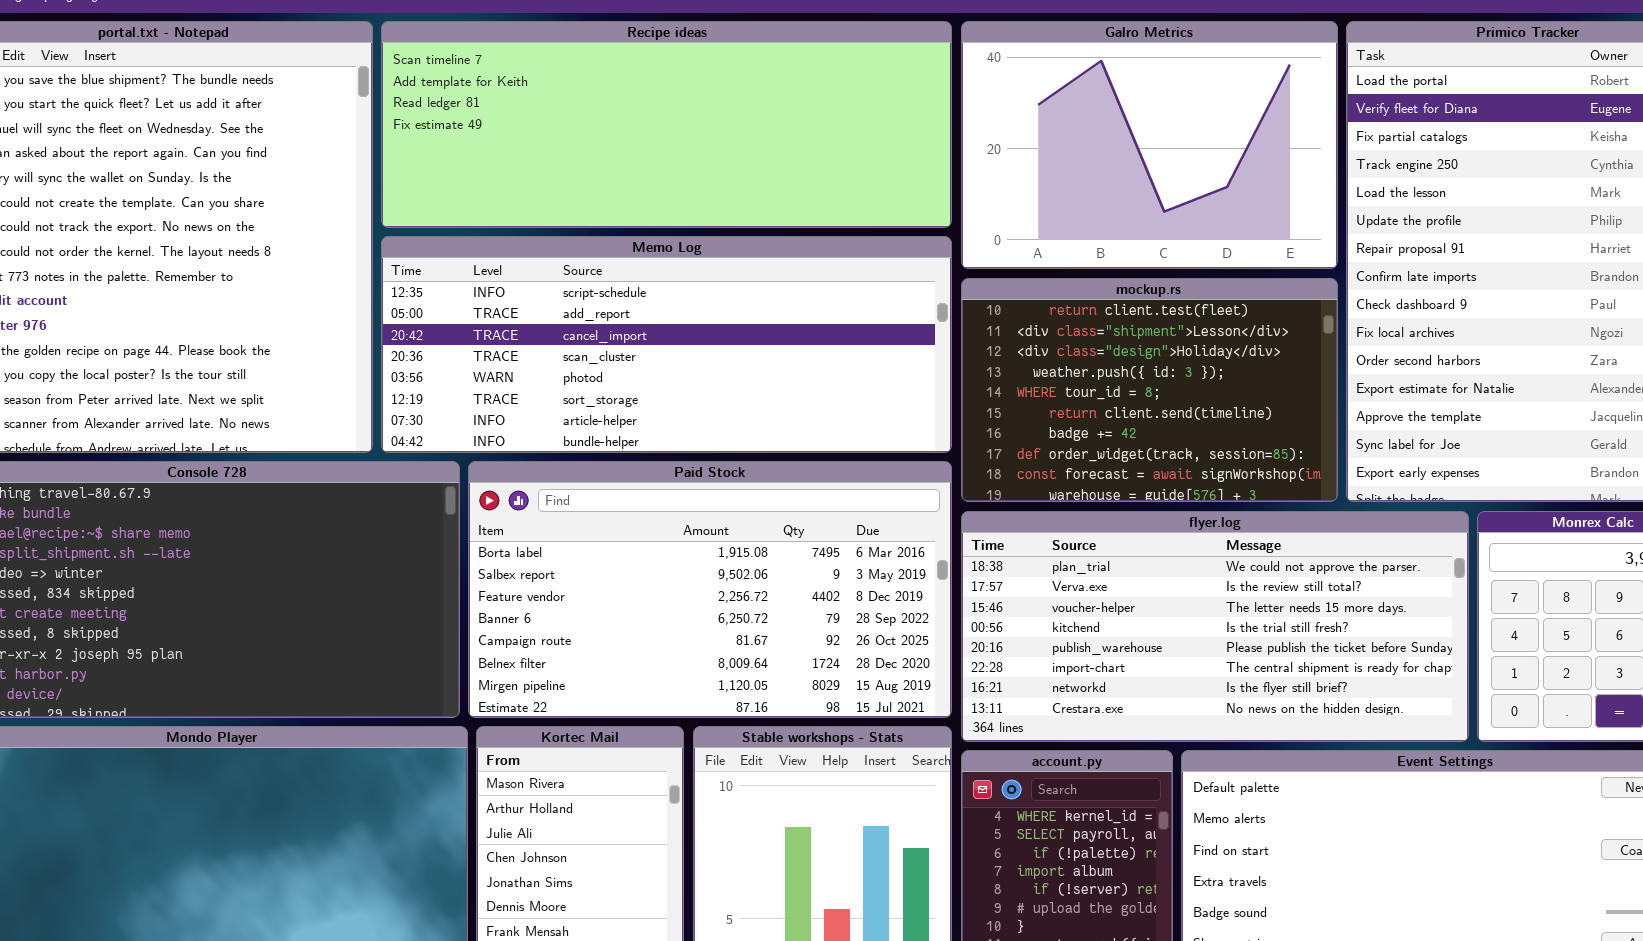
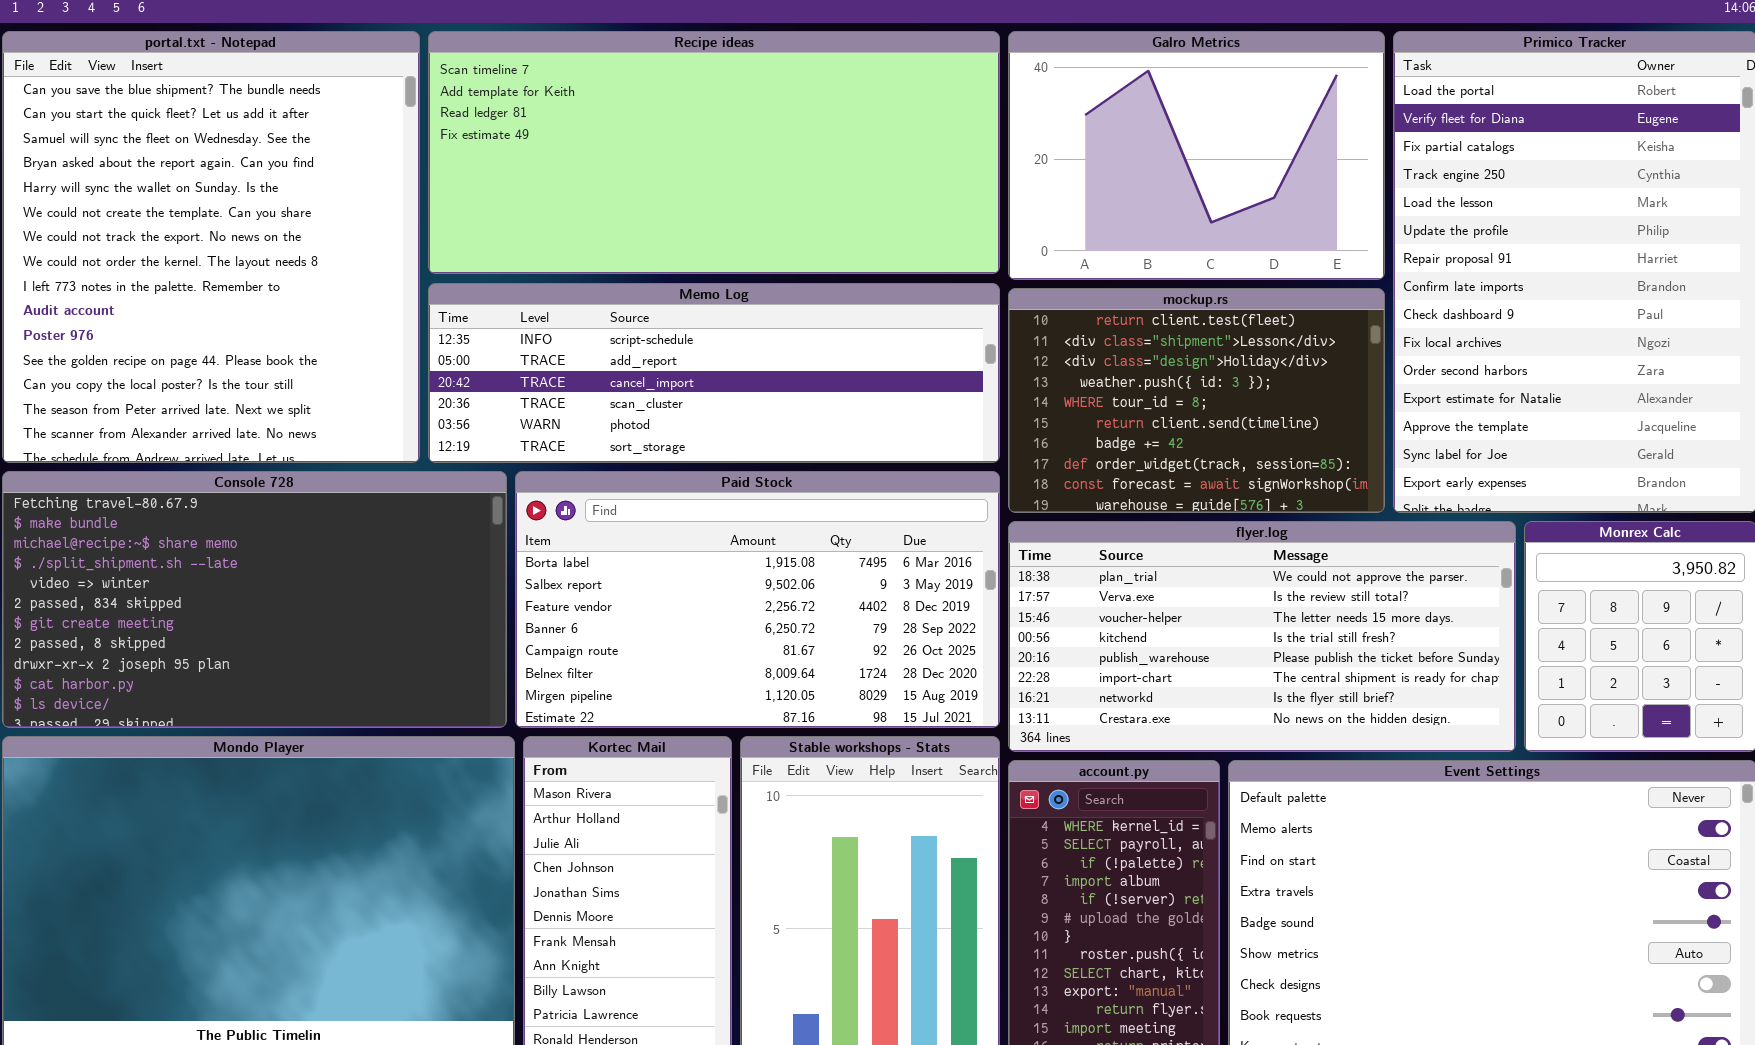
Recipe ideas: [381,21,952,228] -> [428,31,1000,274], resized
Memo Log: [381,236,952,453] -> [428,283,1000,463], resized

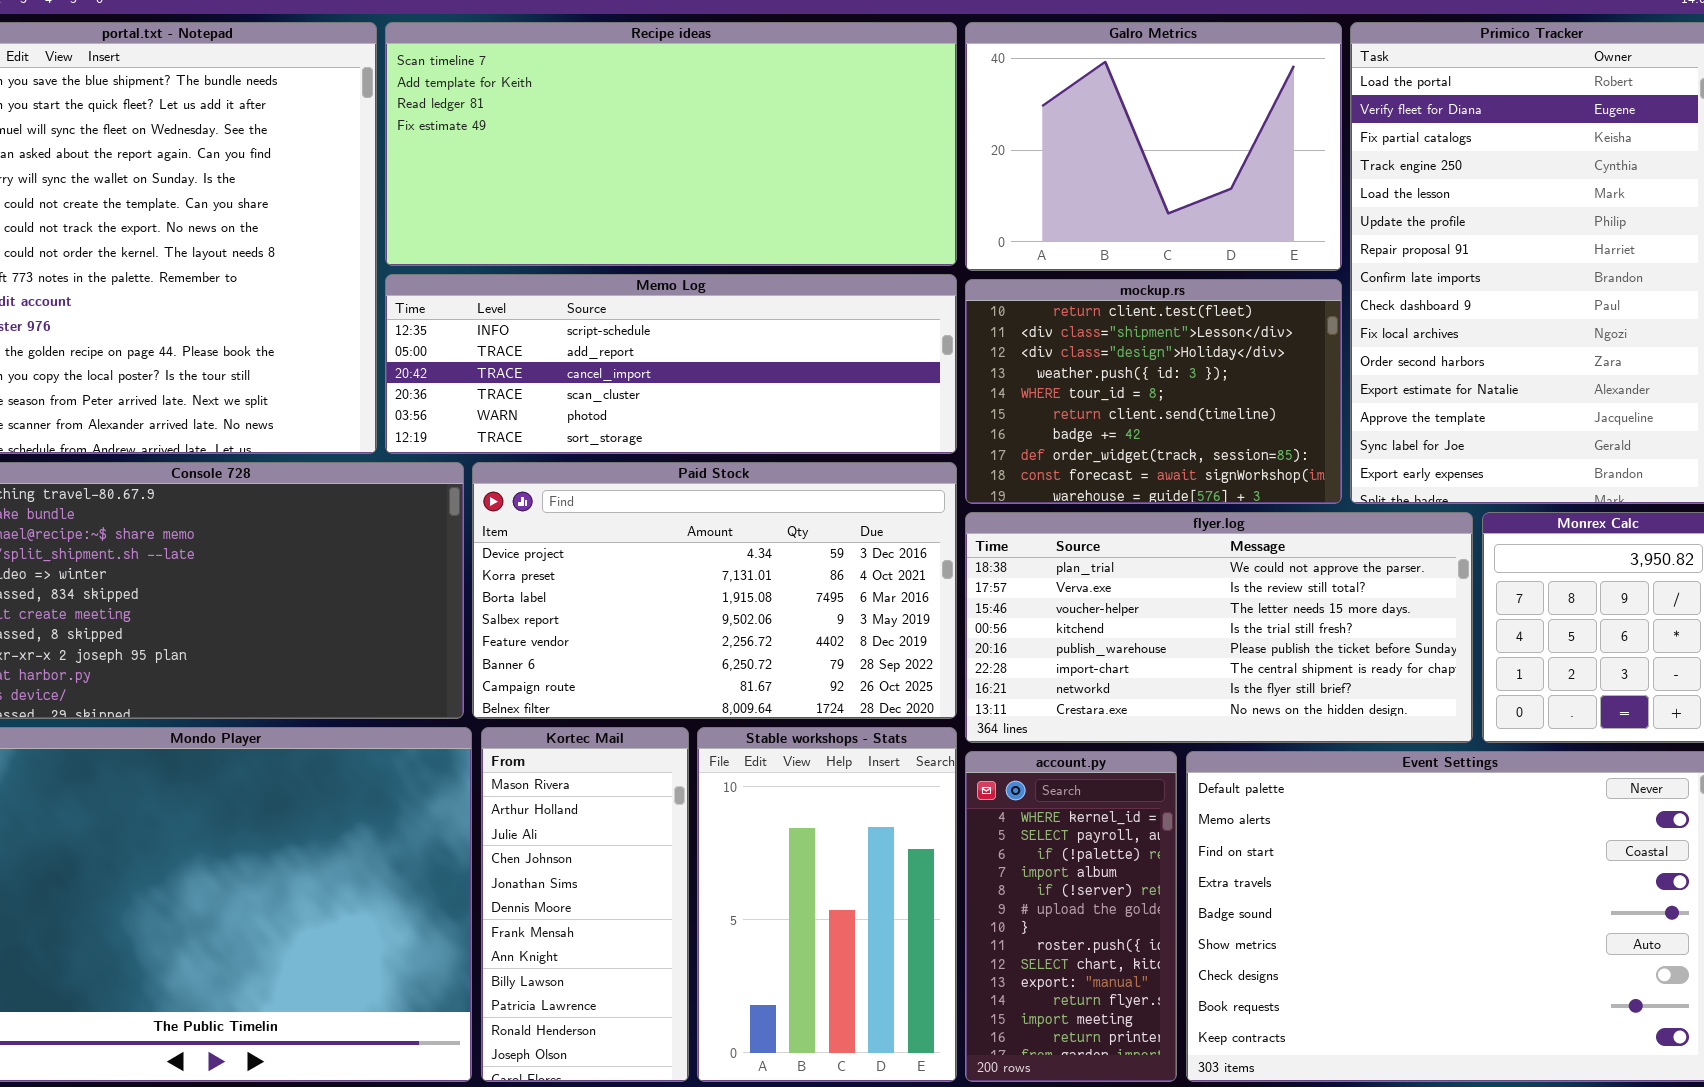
Paid Stock: [515,471,1000,728] -> [472,462,957,719], scrolled up 2 rows

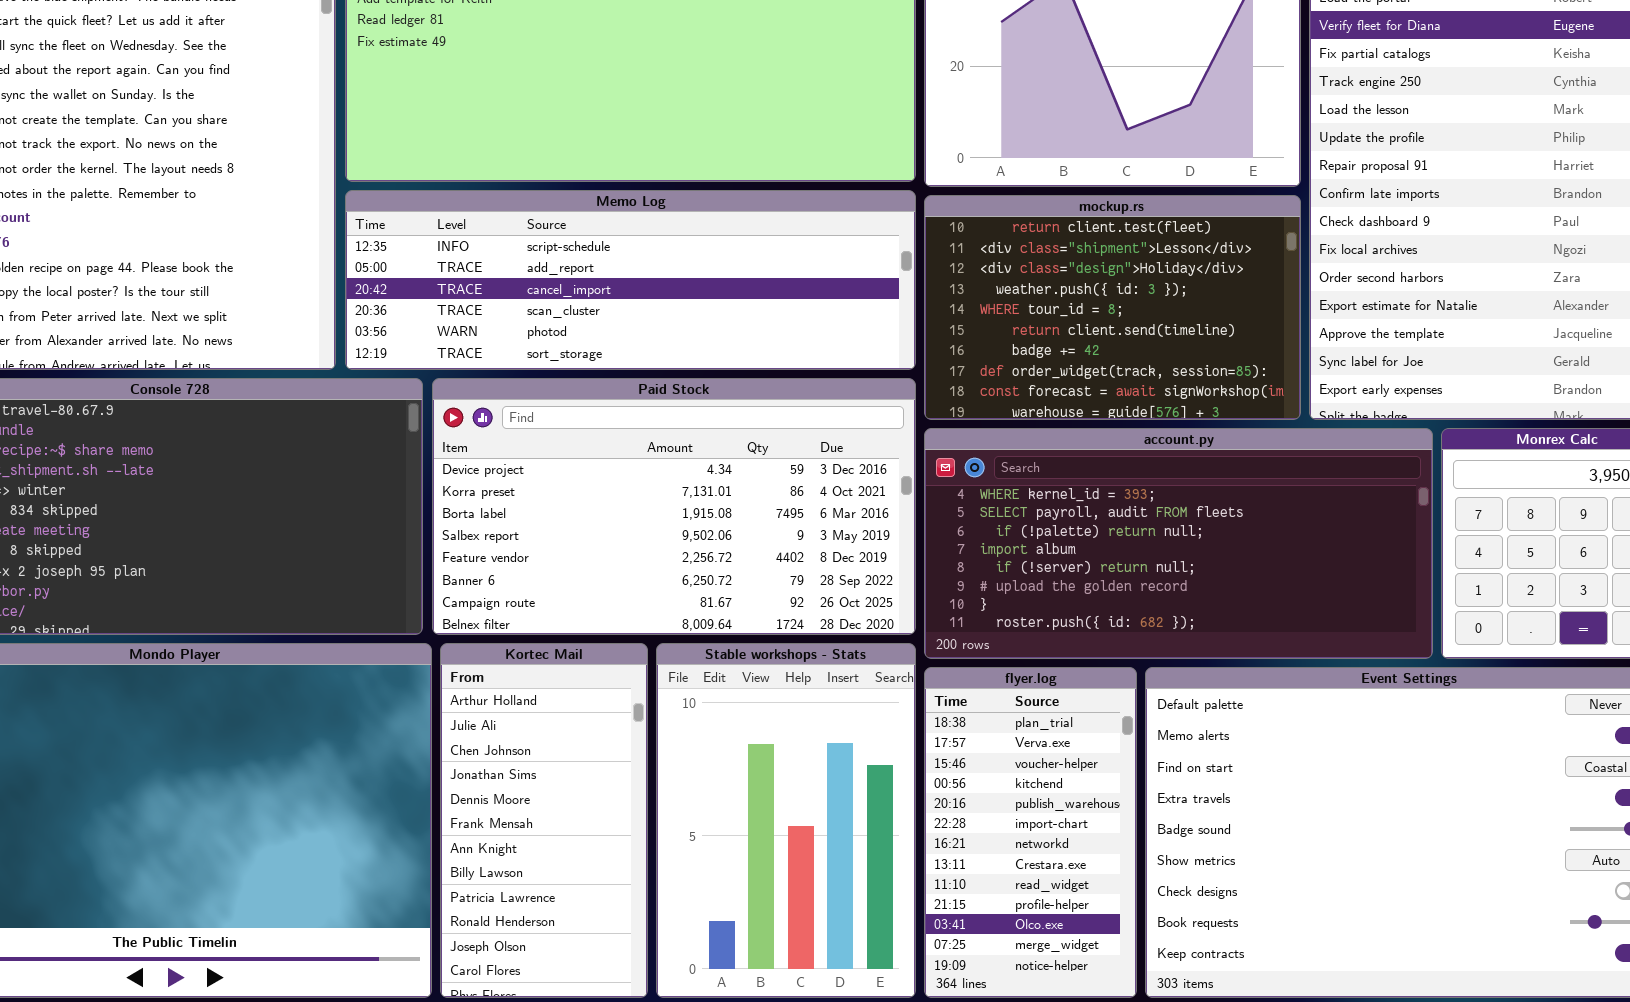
flyer.log: [965,512,1473,743] -> [924,667,1137,998], moved, resized
Kortec Mail: [481,727,689,1082] -> [440,643,648,998], scrolled down 1 row
account.py: [965,751,1177,1082] -> [924,428,1433,659], moved, resized

